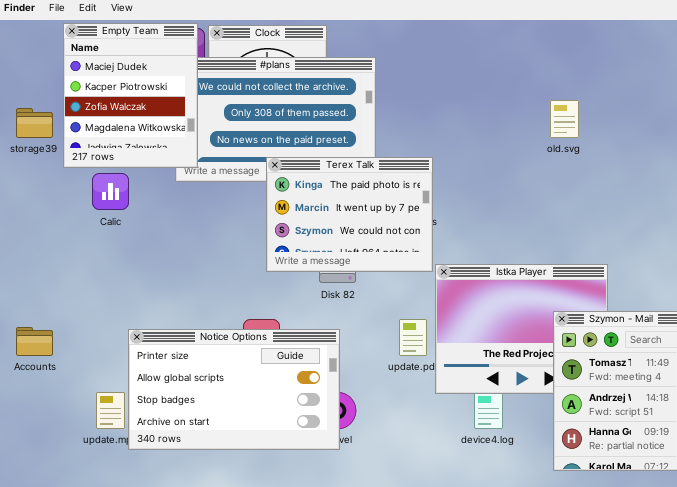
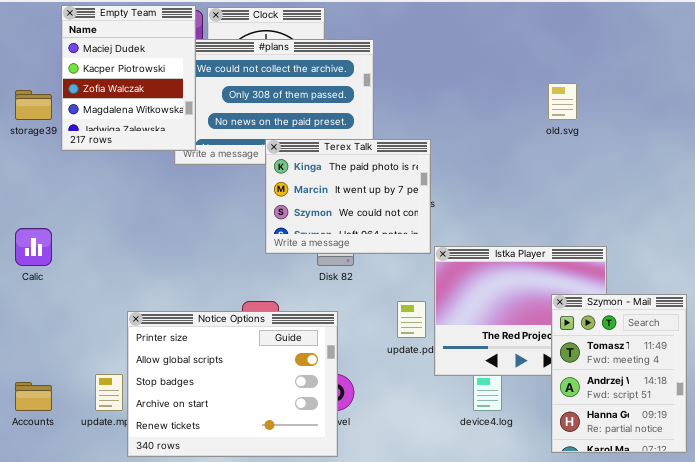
Calic: [92,173,129,210] -> [15,228,52,266], moved
Accounts: [16,327,53,356] -> [15,382,52,411], moved
Notice Options: [128,329,340,450] -> [127,311,338,457], resized

